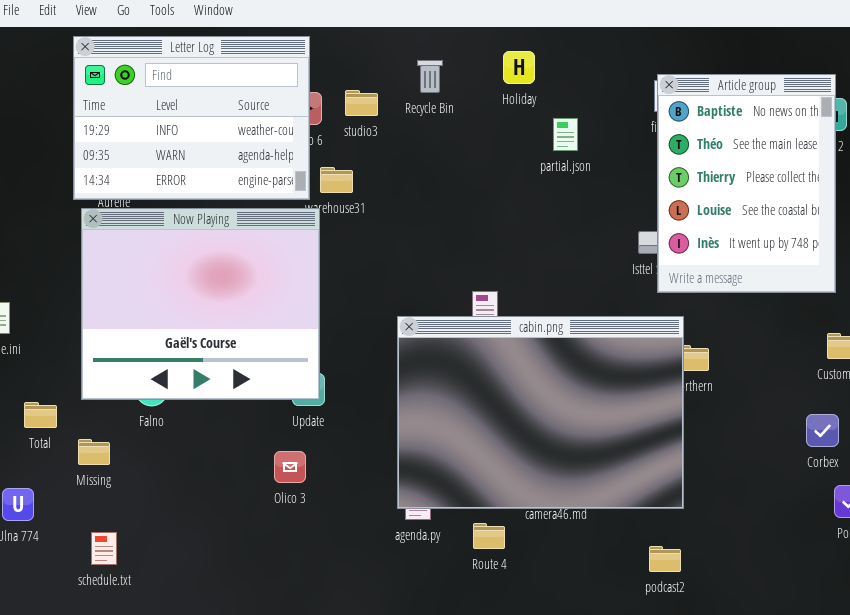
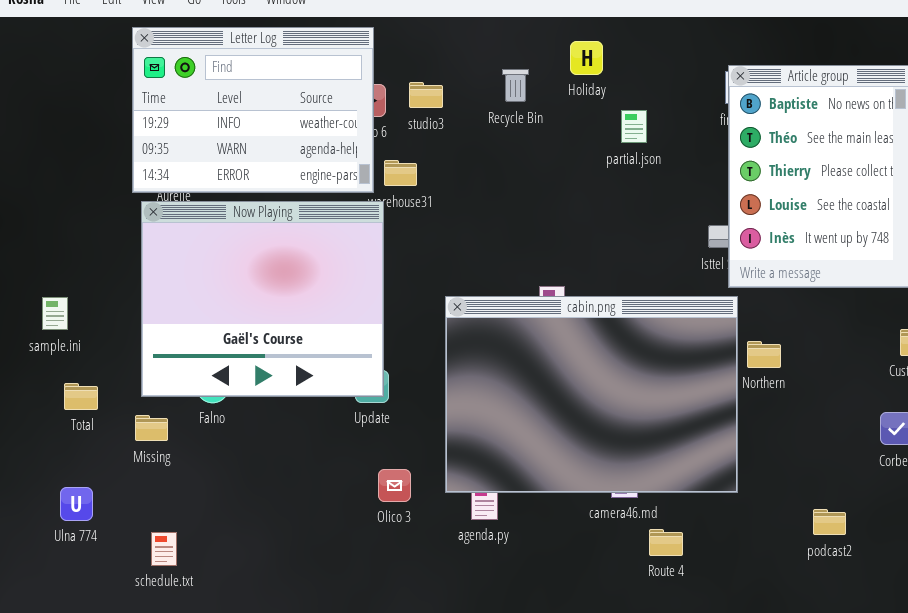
Recycle Bin: [417,60,443,93] -> [502,69,529,102], moved
cabin.png: [397,316,684,509] -> [445,296,738,493], moved
Total: [24,402,57,428] -> [64,383,98,410], moved
Missing: [78,439,110,465] -> [135,415,168,441], moved
Olico 3: [274,451,306,483] -> [378,469,411,502], moved
Route 4: [473,523,505,549] -> [649,529,683,556], moved
podcast2: [649,546,681,572] -> [813,509,846,535], moved

